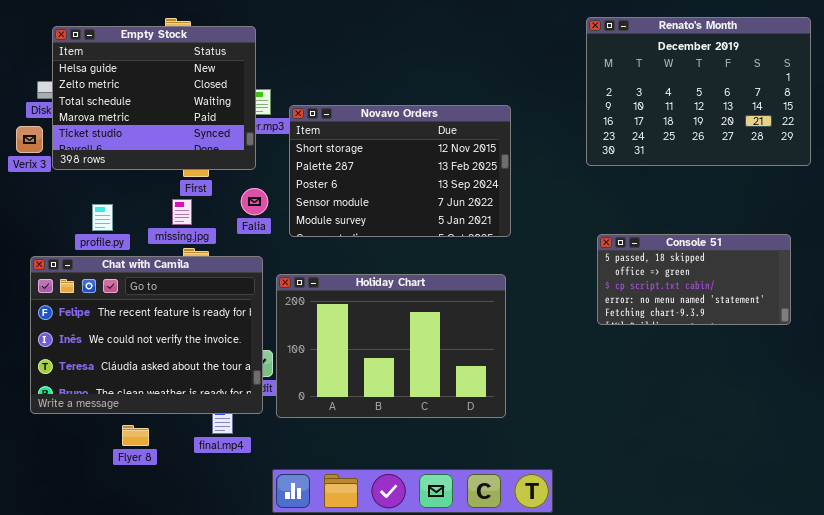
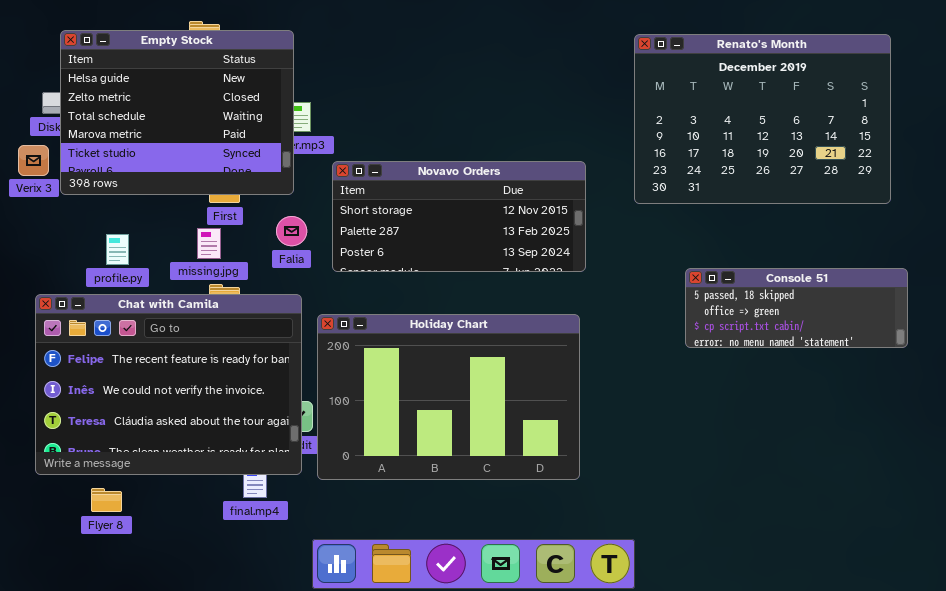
Renato's Month: [586,17,811,166] -> [634,34,891,204], moved
Novavo Orders: [289,105,511,237] -> [332,161,586,272], resized
Console 51: [597,234,791,325] -> [685,268,908,348], resized
Flyer 8: [122,425,149,446] -> [91,488,122,512], moved

